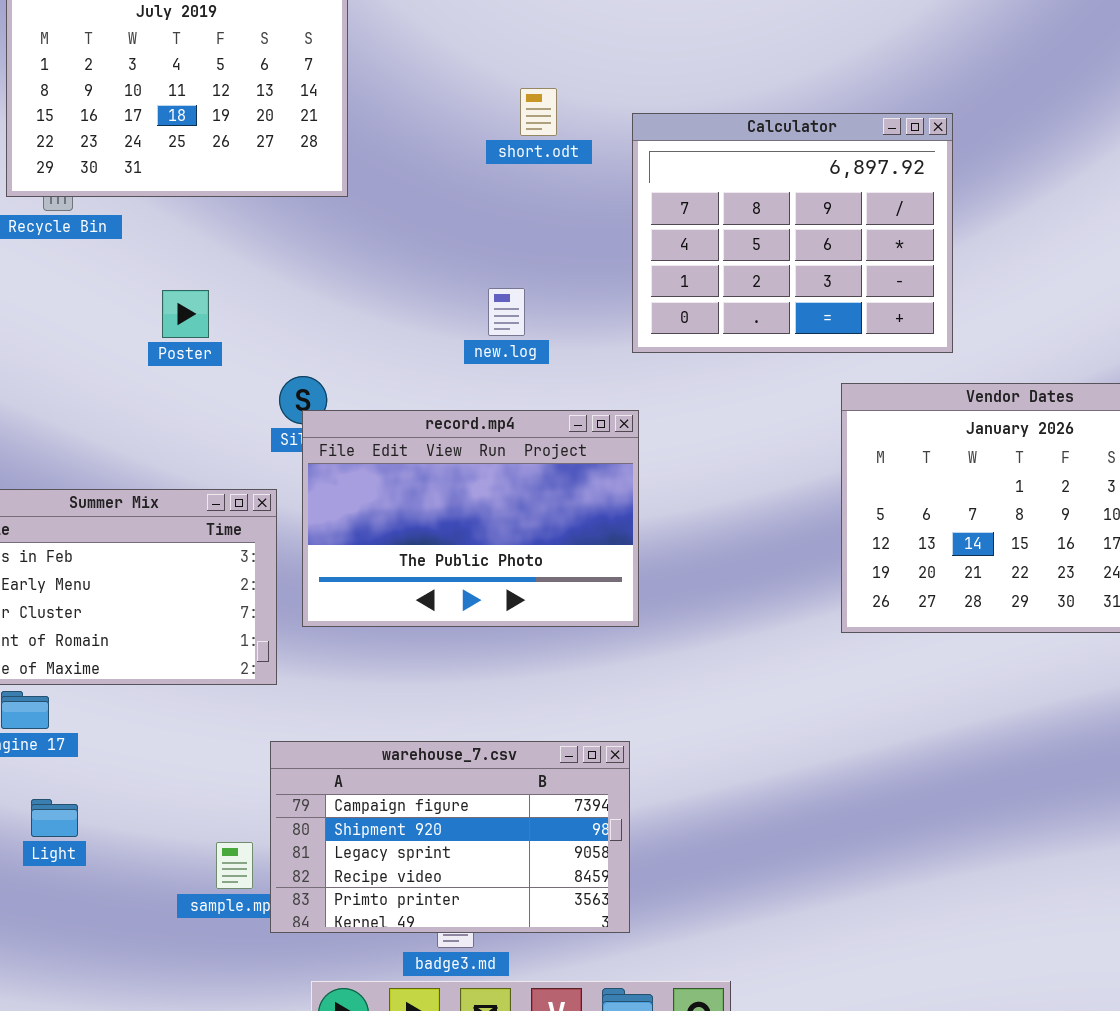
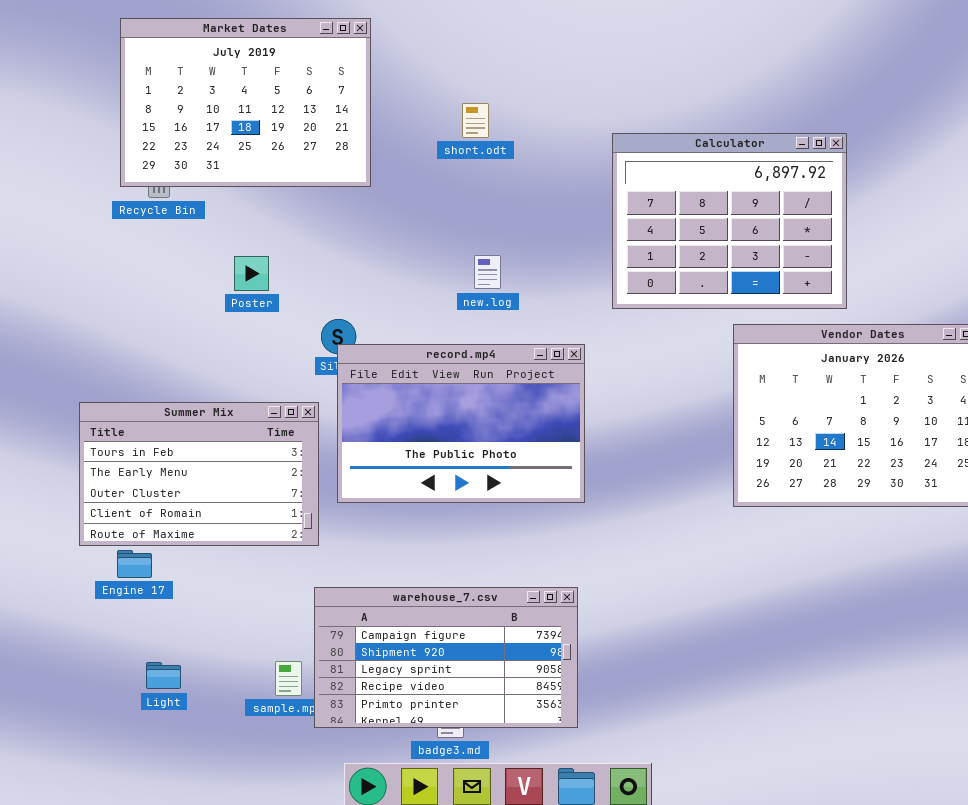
short.odt: [520,88,557,136] -> [462,103,489,138], moved
Calculator: [632,113,953,353] -> [612,133,847,309], moved
Light: [31,799,78,837] -> [146,662,181,689], moved

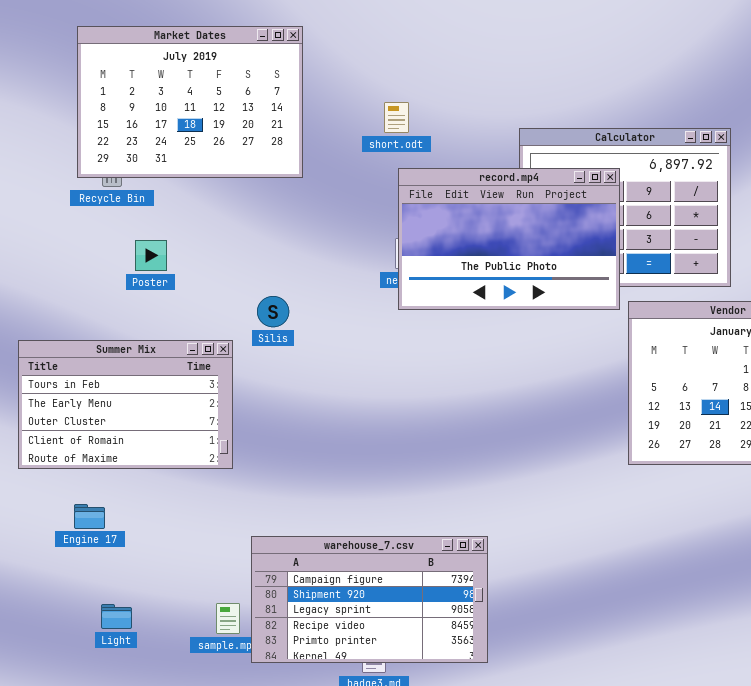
Poster: [234,256,269,291] -> [135,240,167,271], moved
record.mp4: [337,344,585,503] -> [398,168,620,310], moved
Summer Mix: [79,402,319,546] -> [18,340,233,469], moved

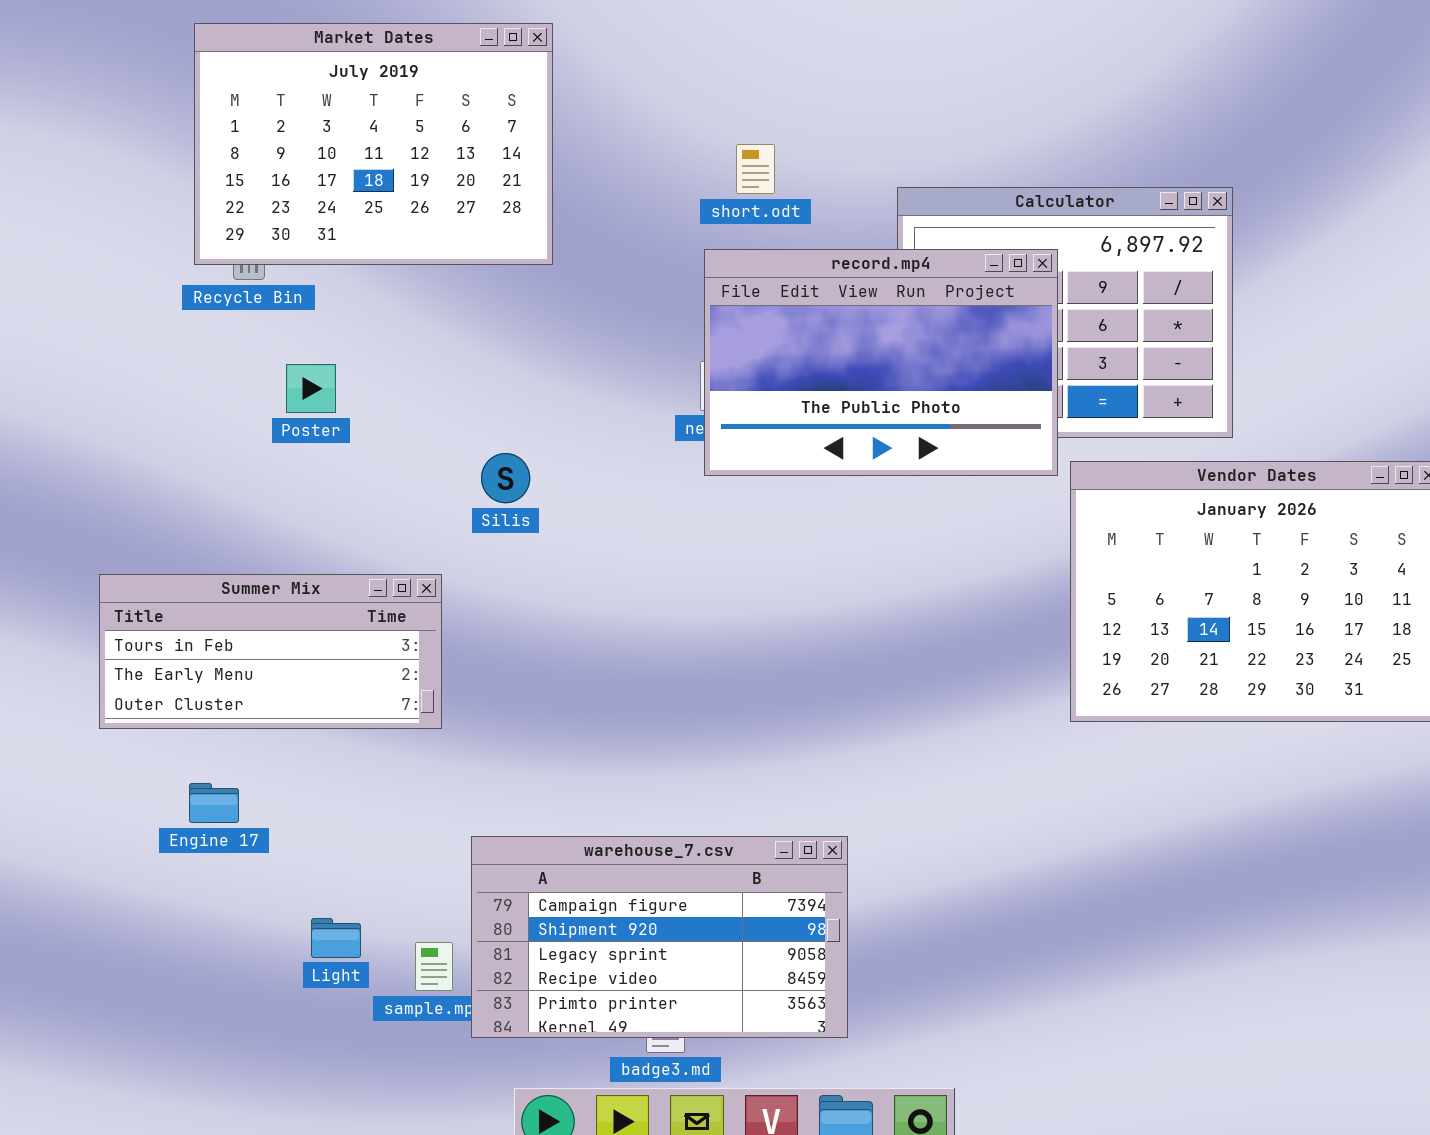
short.odt: [384,102,409,133] -> [736,144,775,194], moved
Summer Mix: [18,340,233,469] -> [99,574,442,729], resized
Light: [101,604,132,629] -> [311,918,361,958], moved

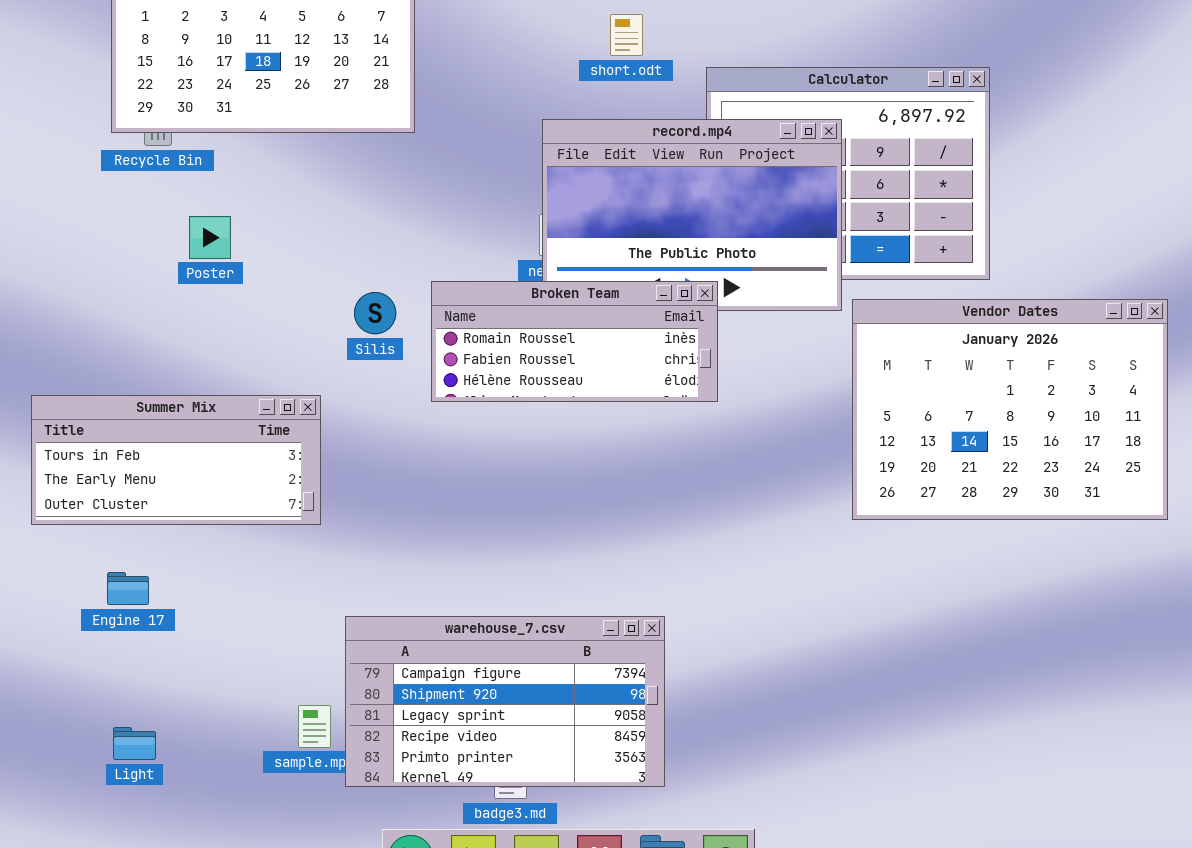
short.odt: [736,144,775,194] -> [610,14,643,56], moved
Broken Team: none -> [431,281,718,402], opened
Light: [311,918,361,958] -> [113,727,156,760], moved

